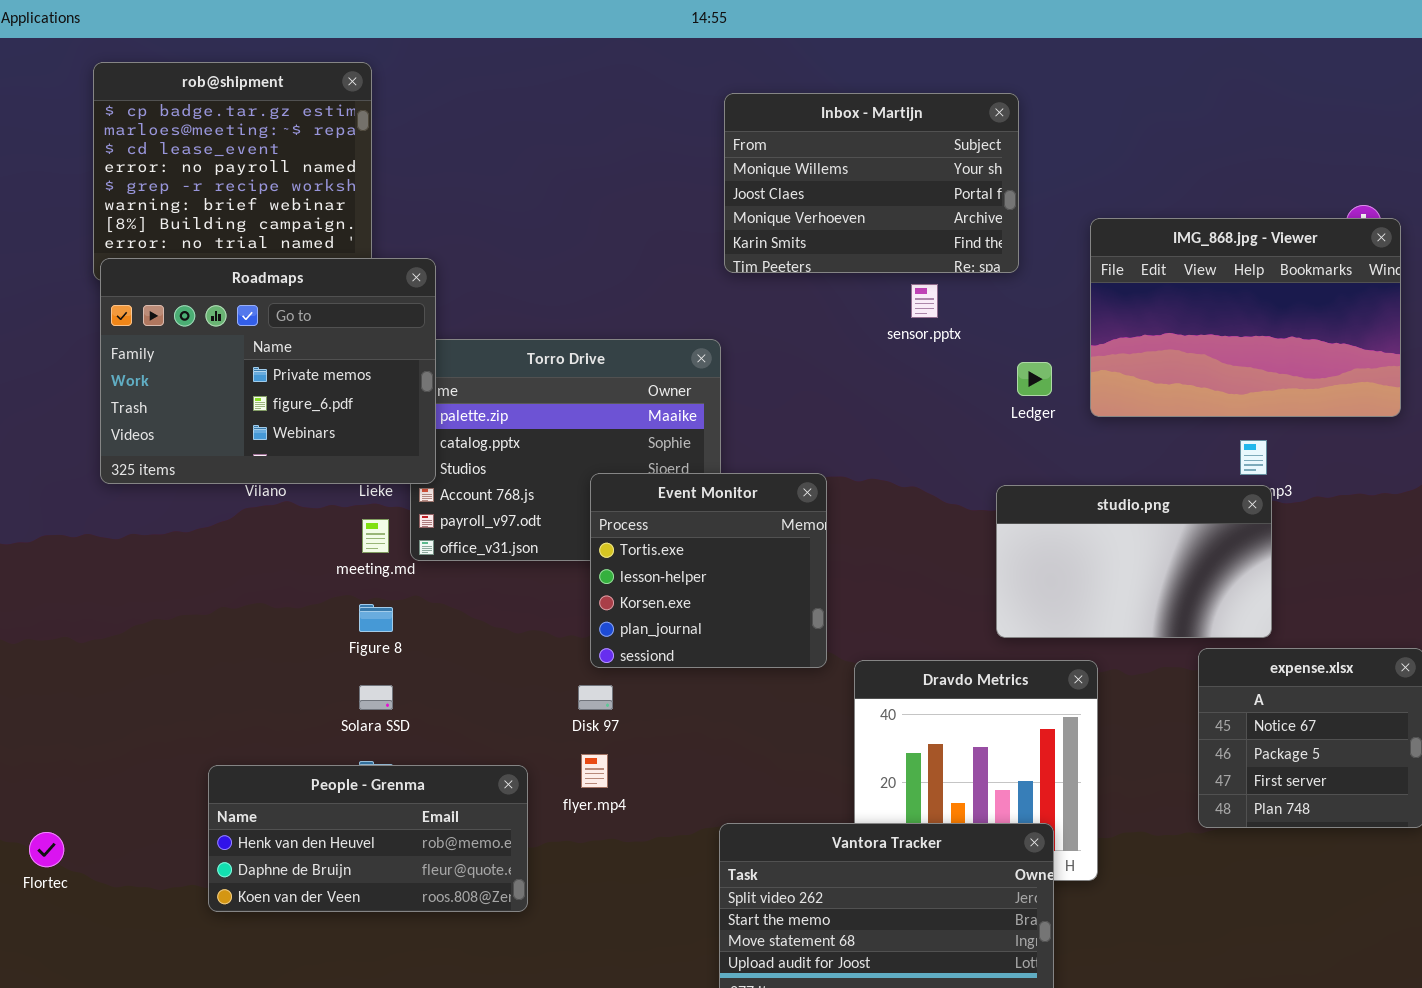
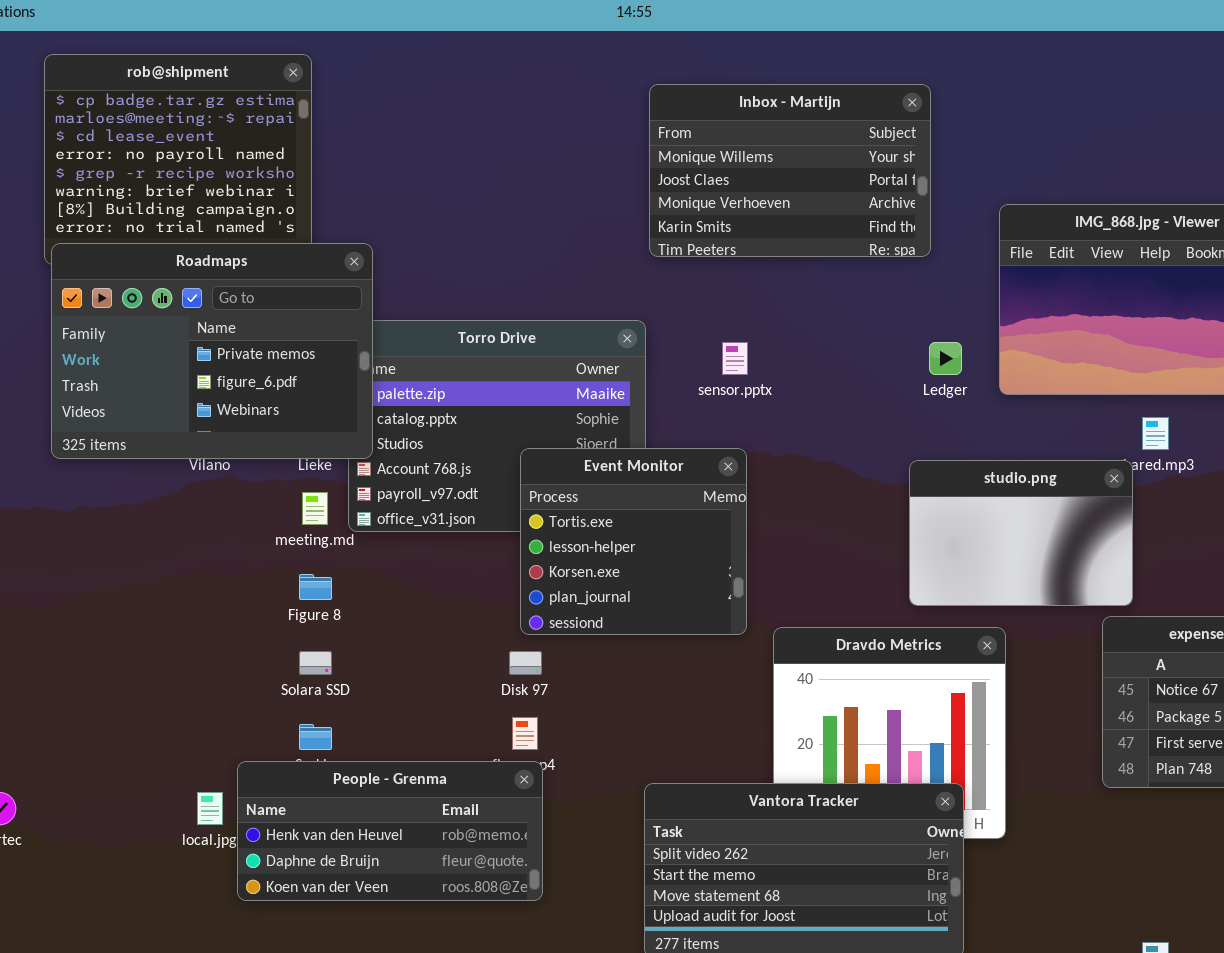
sensor.pptx: [911,284,938,318] -> [722,342,748,375], moved
studio.png: [996,485,1272,638] -> [909,460,1133,606], resized
People - Grenma: [208,765,528,912] -> [237,761,543,901], moved

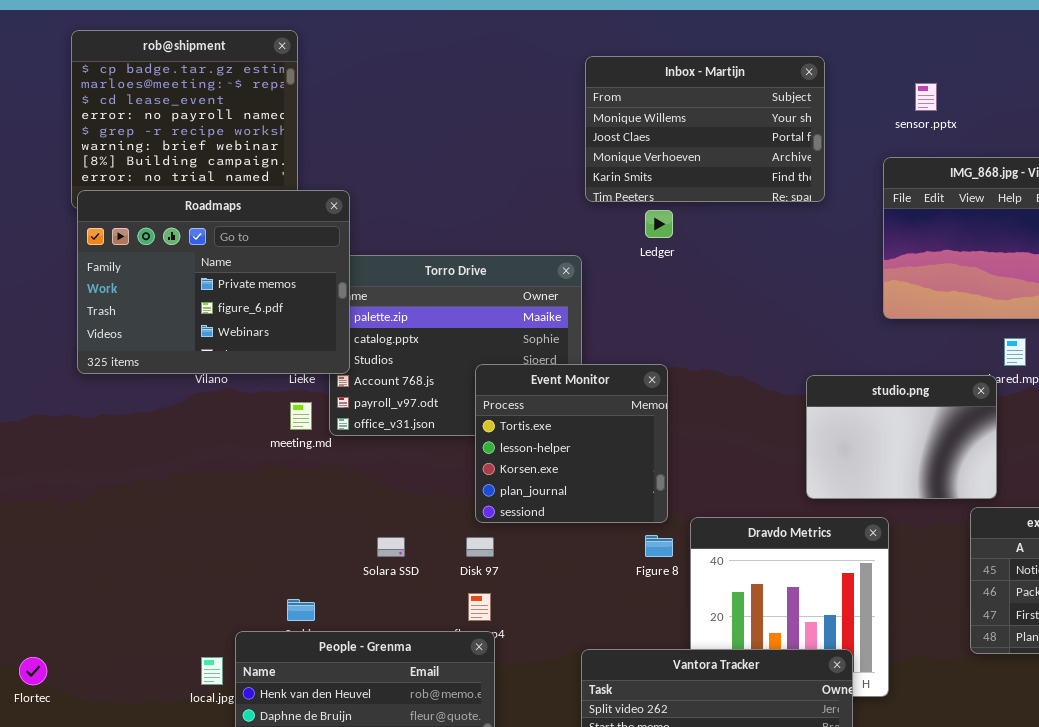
sensor.pptx: [722,342,748,375] -> [915,83,937,111], moved
Ledger: [929,342,962,375] -> [645,210,673,238], moved
Figure 8: [299,574,332,600] -> [645,535,673,557], moved
Solara SSD: [299,651,332,675] -> [377,537,405,557], moved

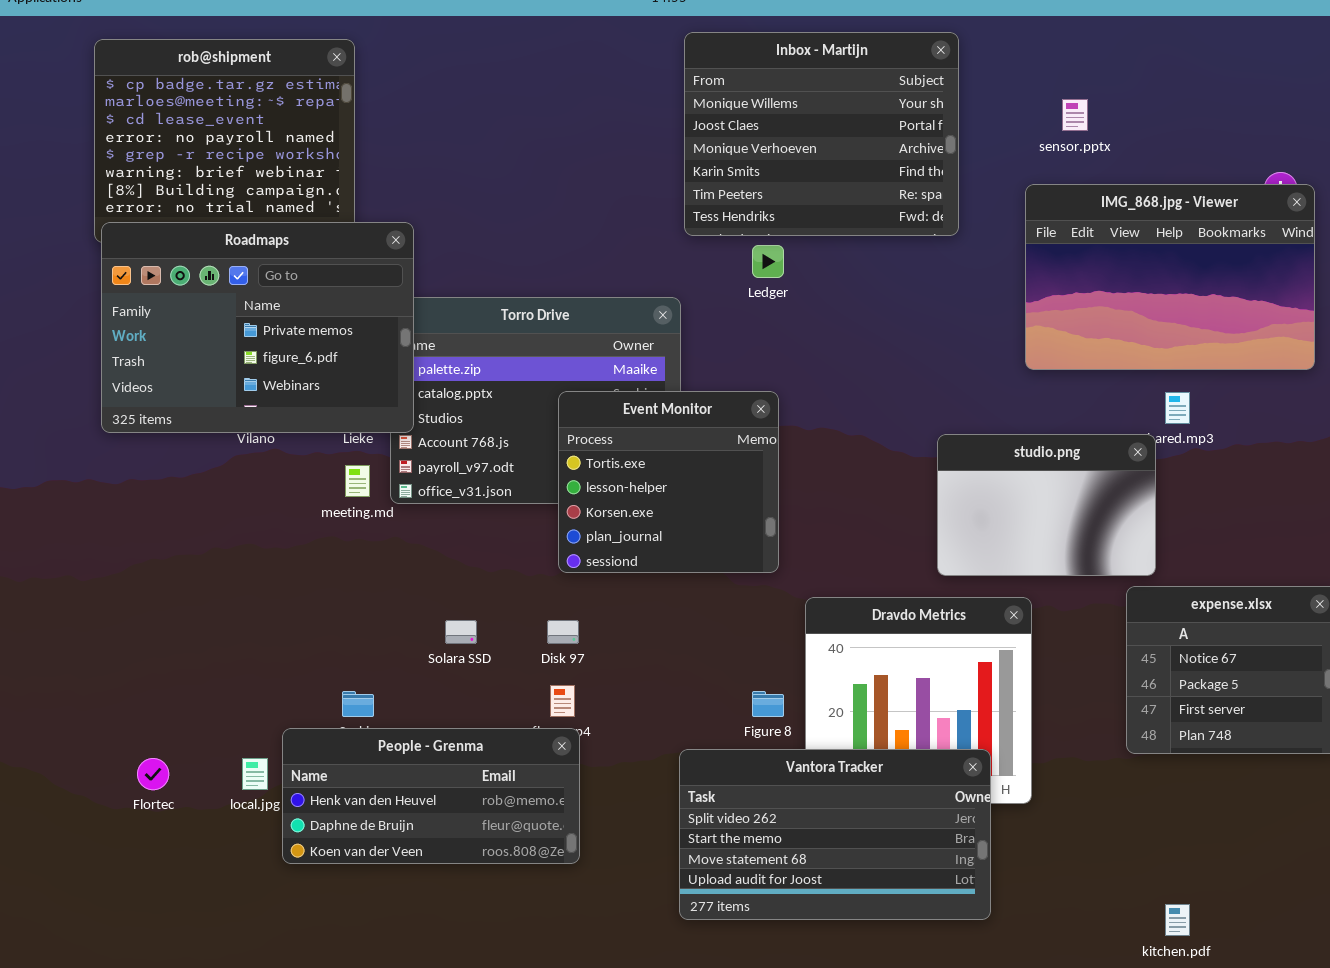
Inbox - Martijn: [585,56,825,202] -> [684,32,959,236], resized
Event Monitor: [475,364,668,523] -> [558,391,779,573], moved
Figure 8: [645,535,673,557] -> [752,691,784,717], moved
Flortec: [19,657,47,685] -> [137,758,169,790], moved

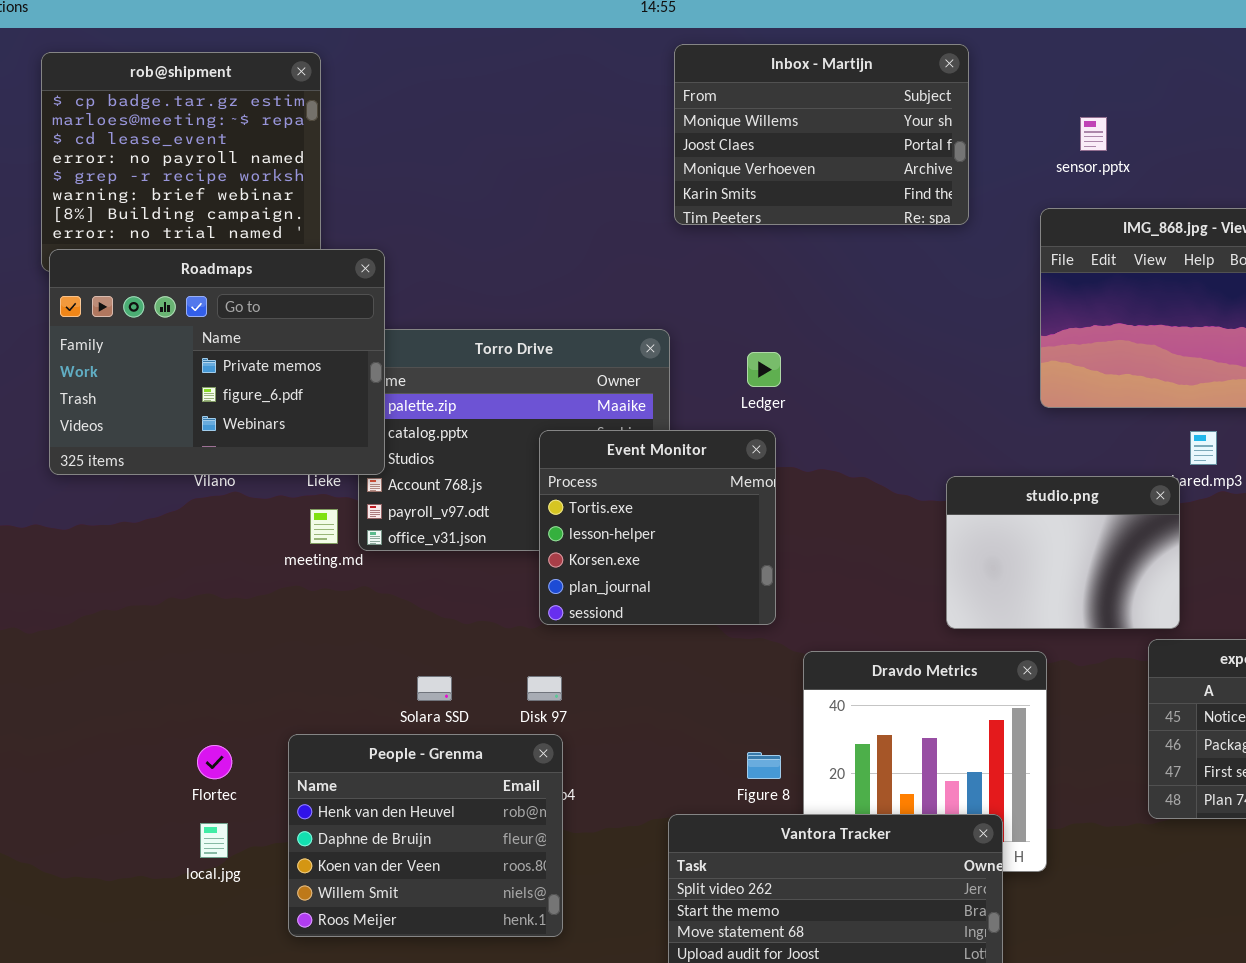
Inbox - Martijn: [684,32,959,236] -> [674,44,969,225], resized
Ledger: [752,245,784,278] -> [747,352,781,387], moved
People - Grenma: [282,728,580,864] -> [288,734,563,937], resized
Flortec: [137,758,169,790] -> [197,745,232,779], moved

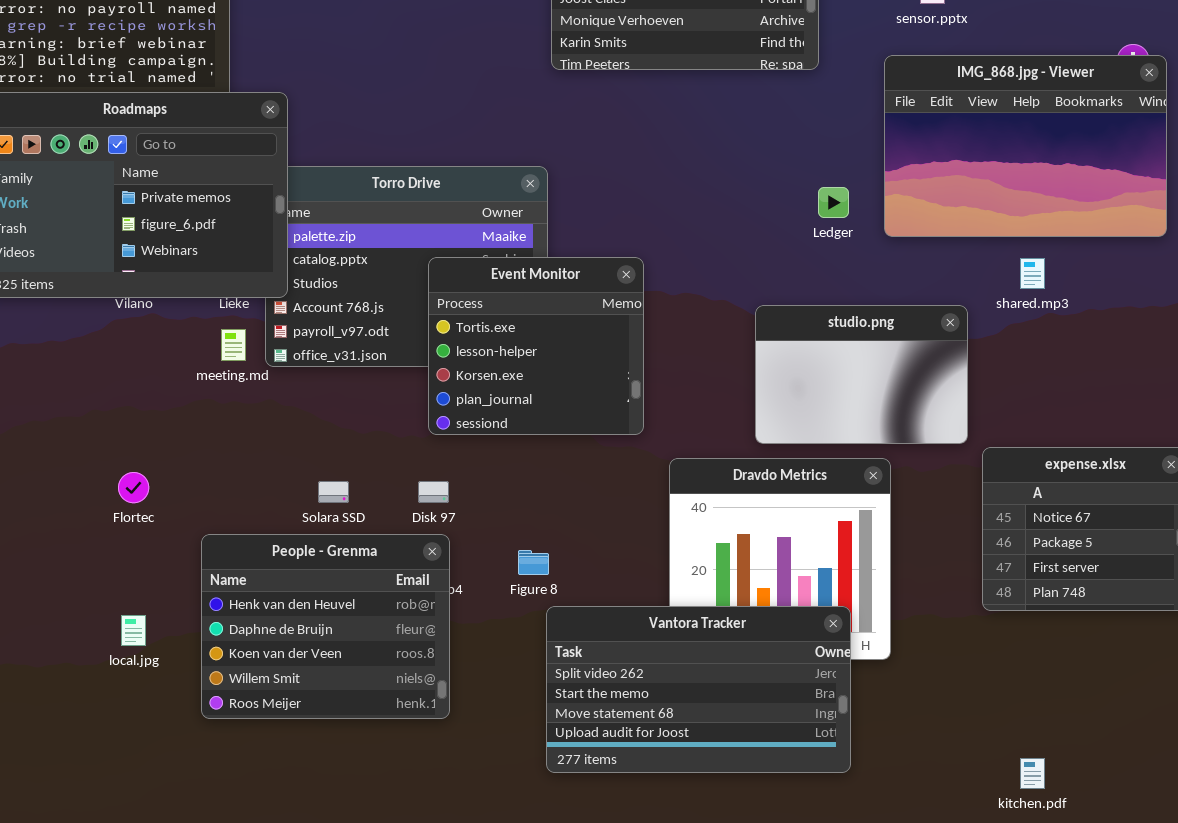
Ledger: [747,352,781,387] -> [818,187,849,218], moved
studio.png: [946,476,1180,629] -> [755,305,968,444], moved
Flortec: [197,745,232,779] -> [118,472,149,503], moved
Figure 8: [747,752,781,779] -> [518,550,549,575], moved

